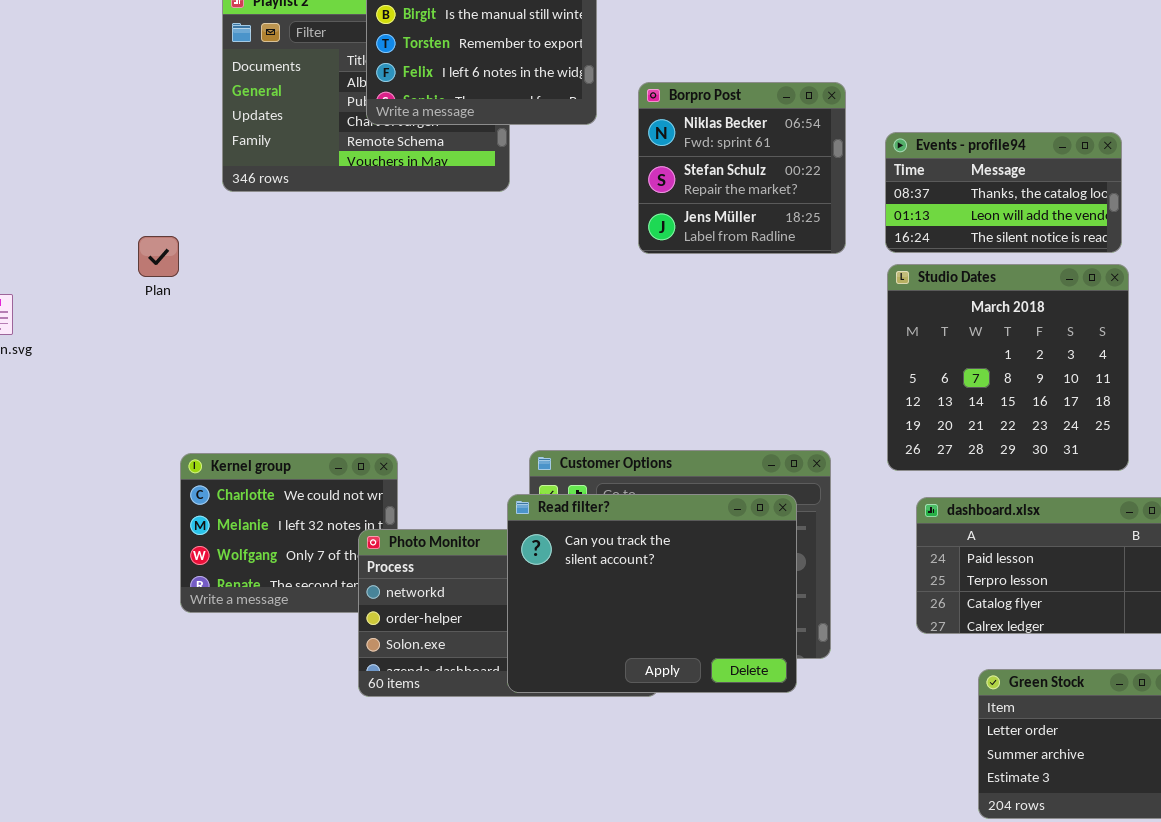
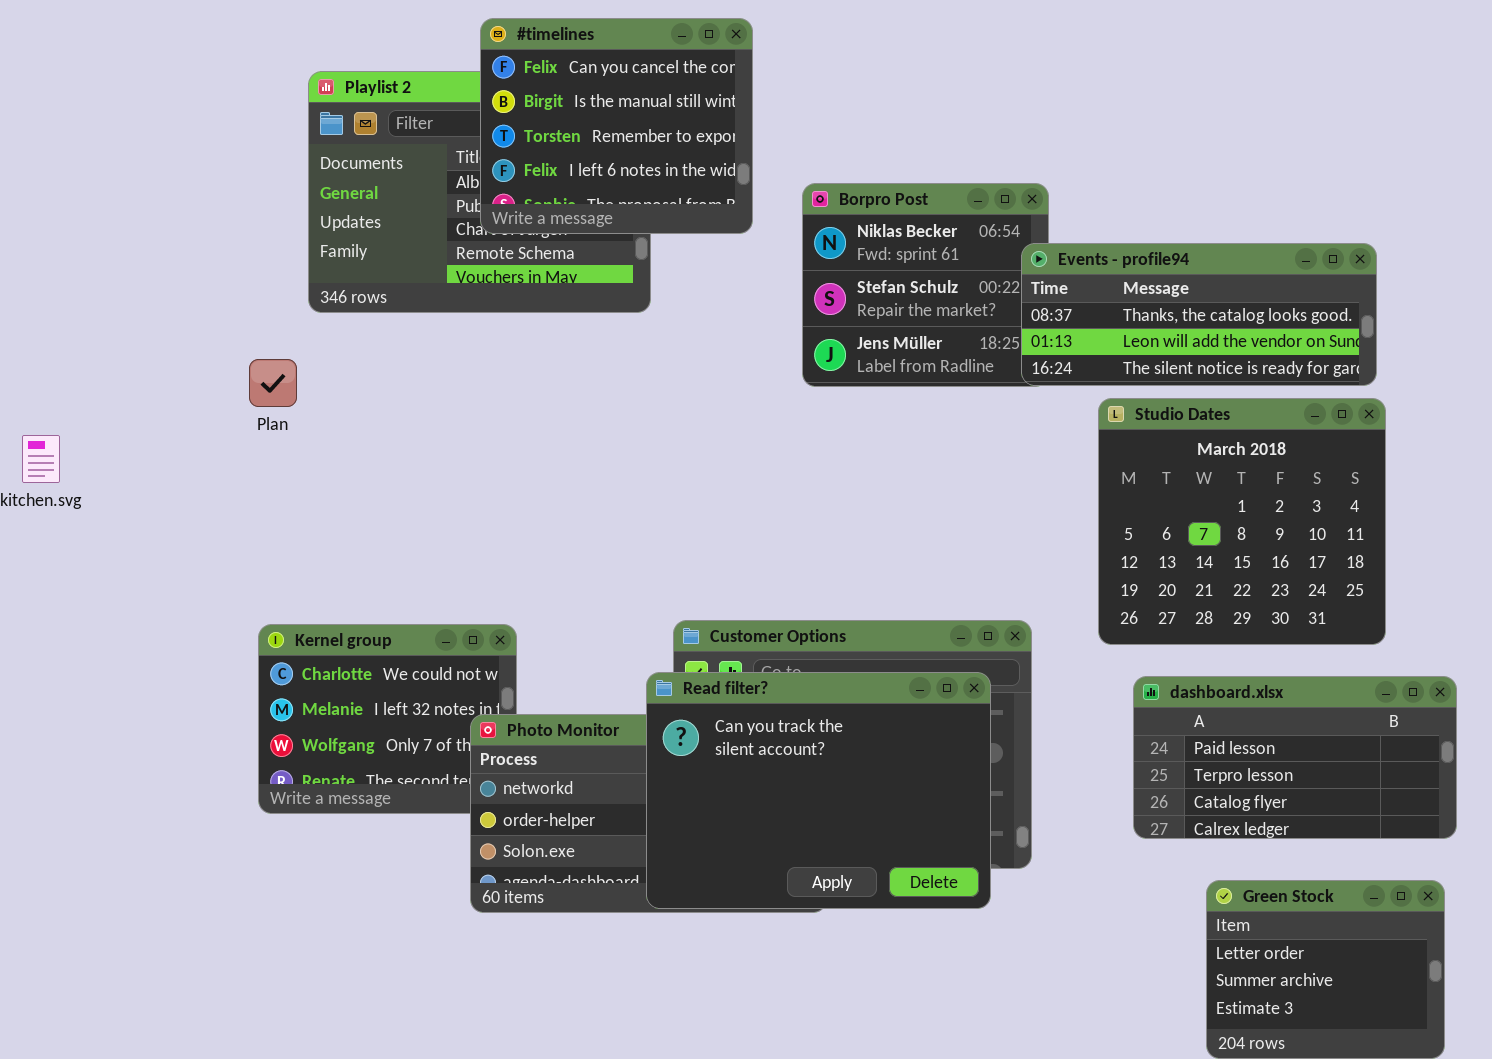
Events - profile94: [885,132,1122,253] -> [1021,243,1377,386], resized
Plan: [138,236,179,277] -> [249,359,297,407], moved

